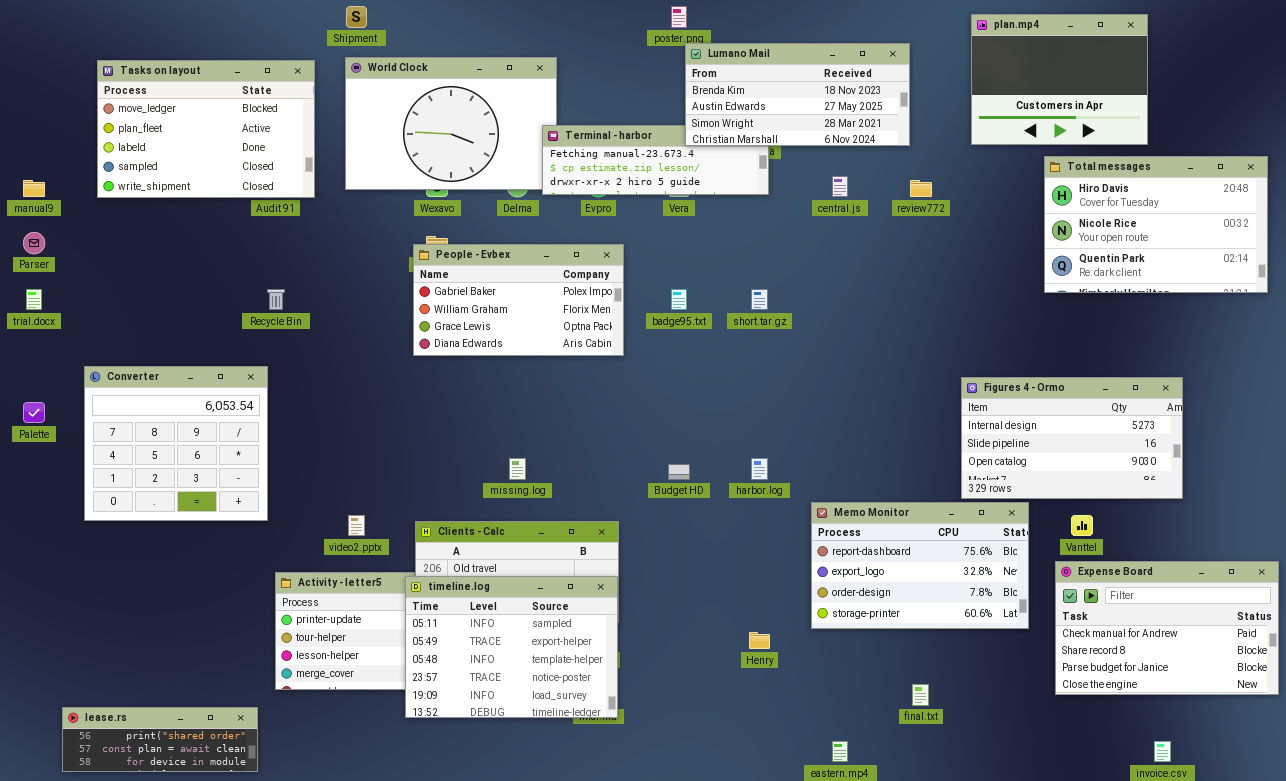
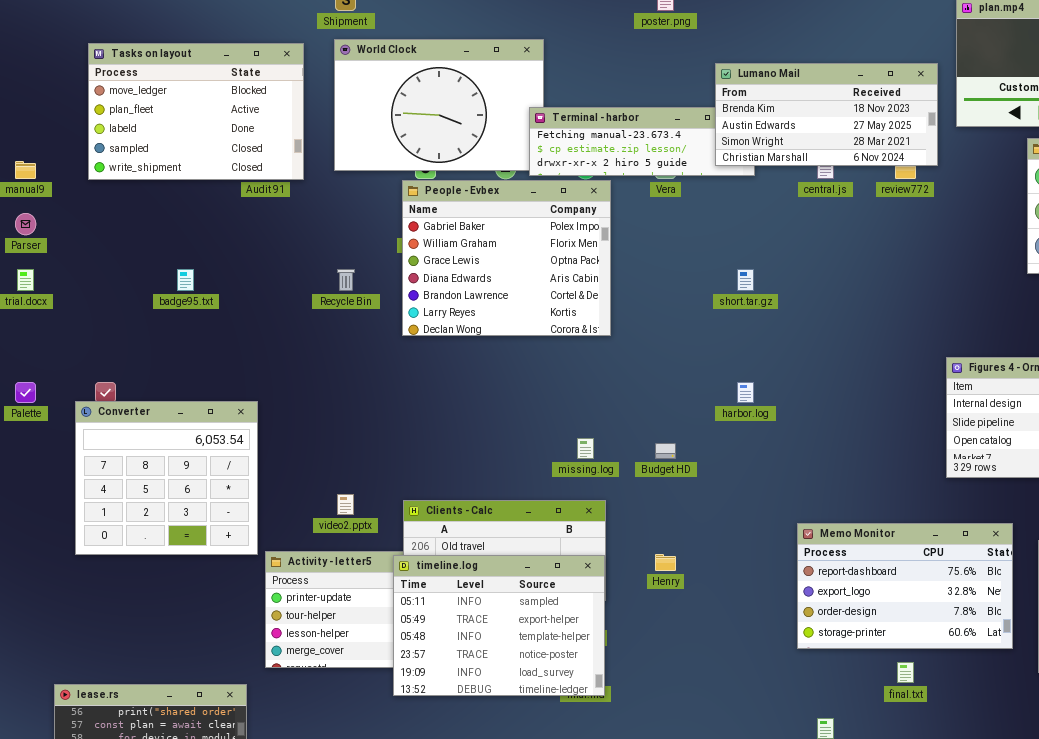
Lumano Mail: [685,43,910,146] -> [715,63,938,166], moved
People - Evbex: [413,244,624,356] -> [402,180,611,336], resized
Recycle Bin: [267,289,285,310] -> [337,269,355,291], moved
badge95.txt: [671,289,687,310] -> [177,269,194,291], moved
Converter: [84,366,268,521] -> [75,401,258,555], moved
missing.log: [509,458,526,480] -> [577,438,594,459], moved
harbor.log: [751,458,768,480] -> [737,382,754,403], moved
Memo Monitor: [811,502,1029,629] -> [797,523,1013,649], moved
Henry: [749,632,770,649] -> [655,554,676,571], moved

